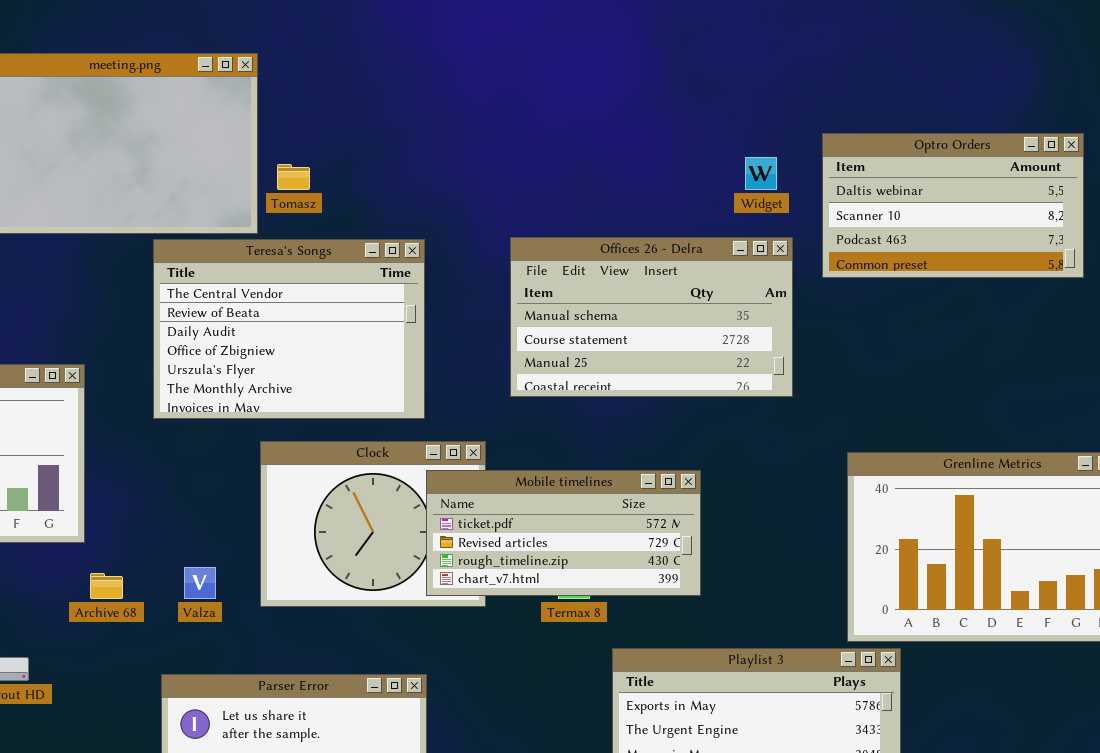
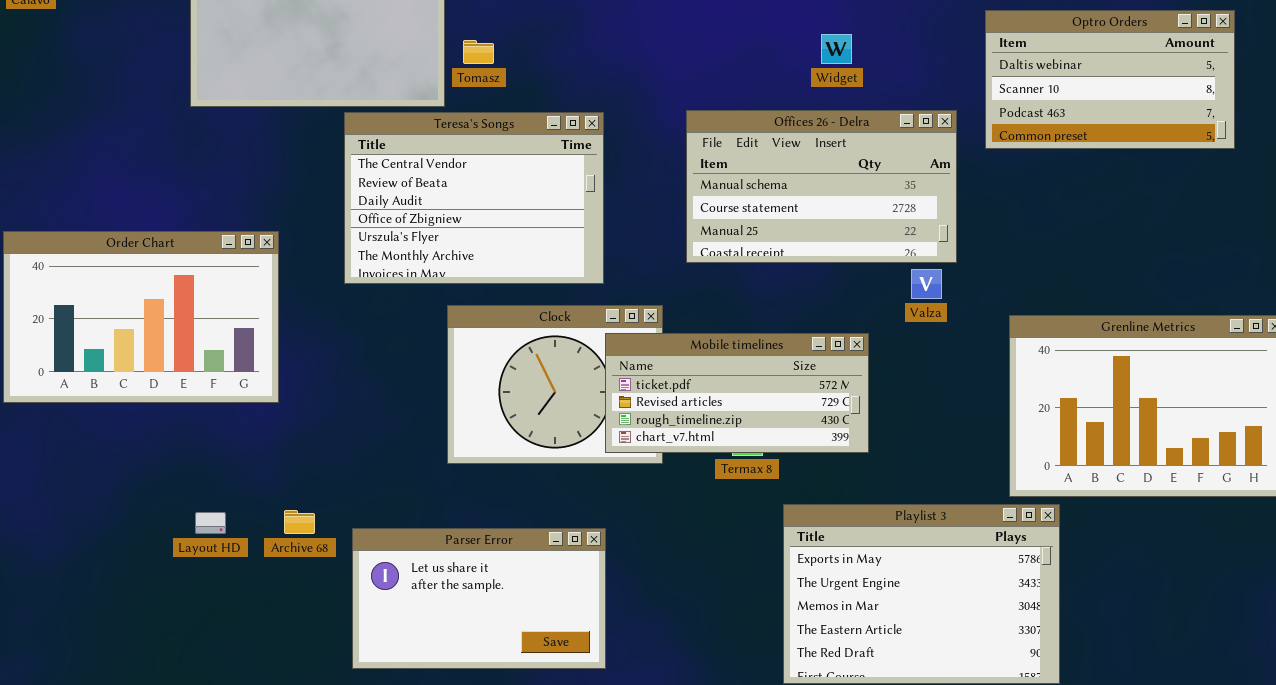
Widget: [745,157,777,190] -> [821,34,852,64], moved
Valza: [184,567,216,599] -> [911,269,942,299], moved
Archive 68: [90,573,123,599] -> [284,510,315,534], moved

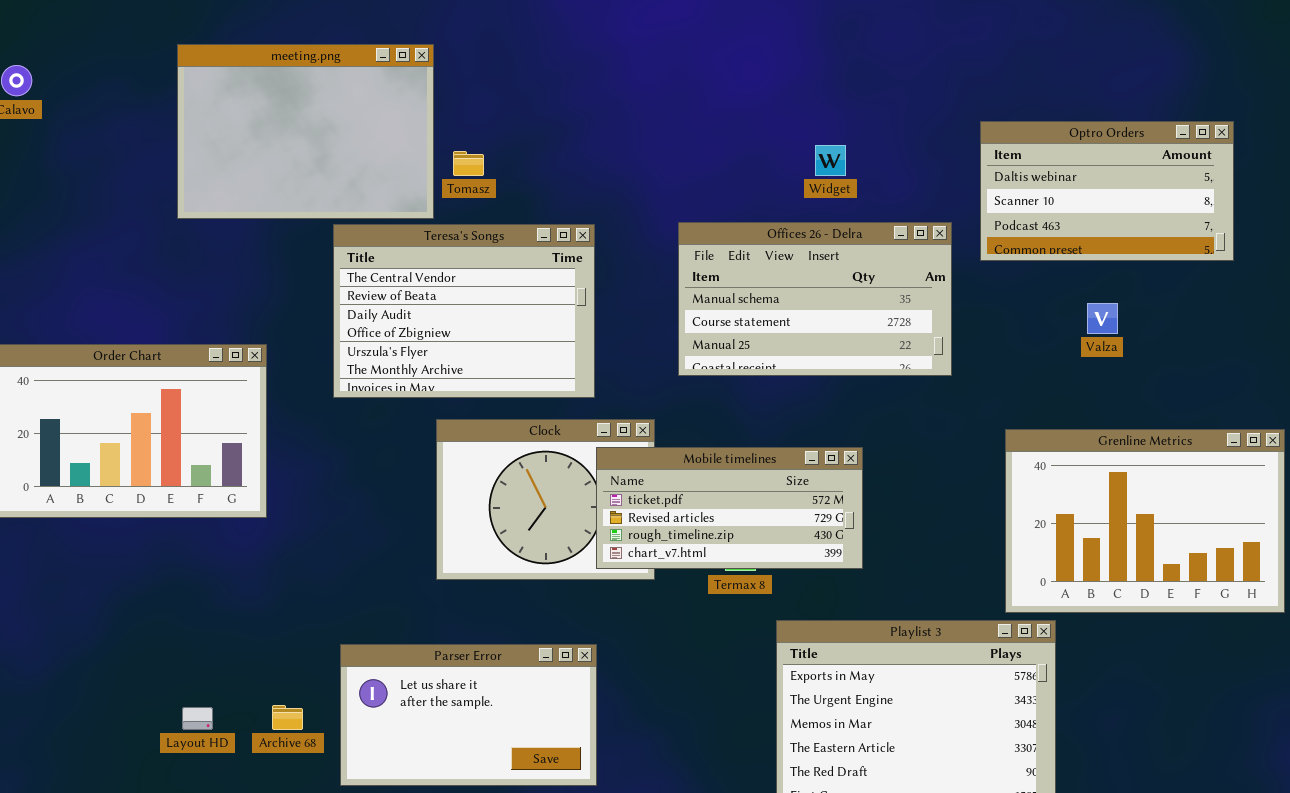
Valza: [911,269,942,299] -> [1087,303,1118,334], moved
Archive 68: [284,510,315,534] -> [272,705,303,730], moved
Layout HD: [195,512,226,534] -> [182,707,213,730], moved

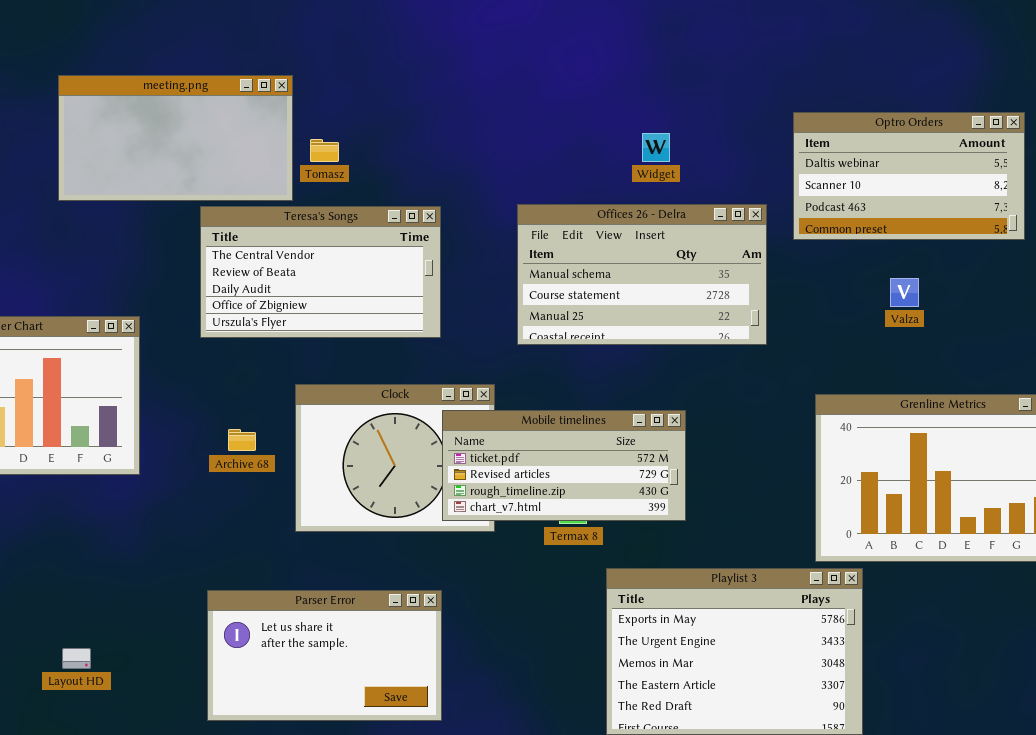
meeting.png: [177,44,434,219] -> [58,75,293,201], resized
Teresa's Songs: [333,224,595,398] -> [200,206,441,338], resized
Archive 68: [272,705,303,730] -> [228,429,256,451], moved

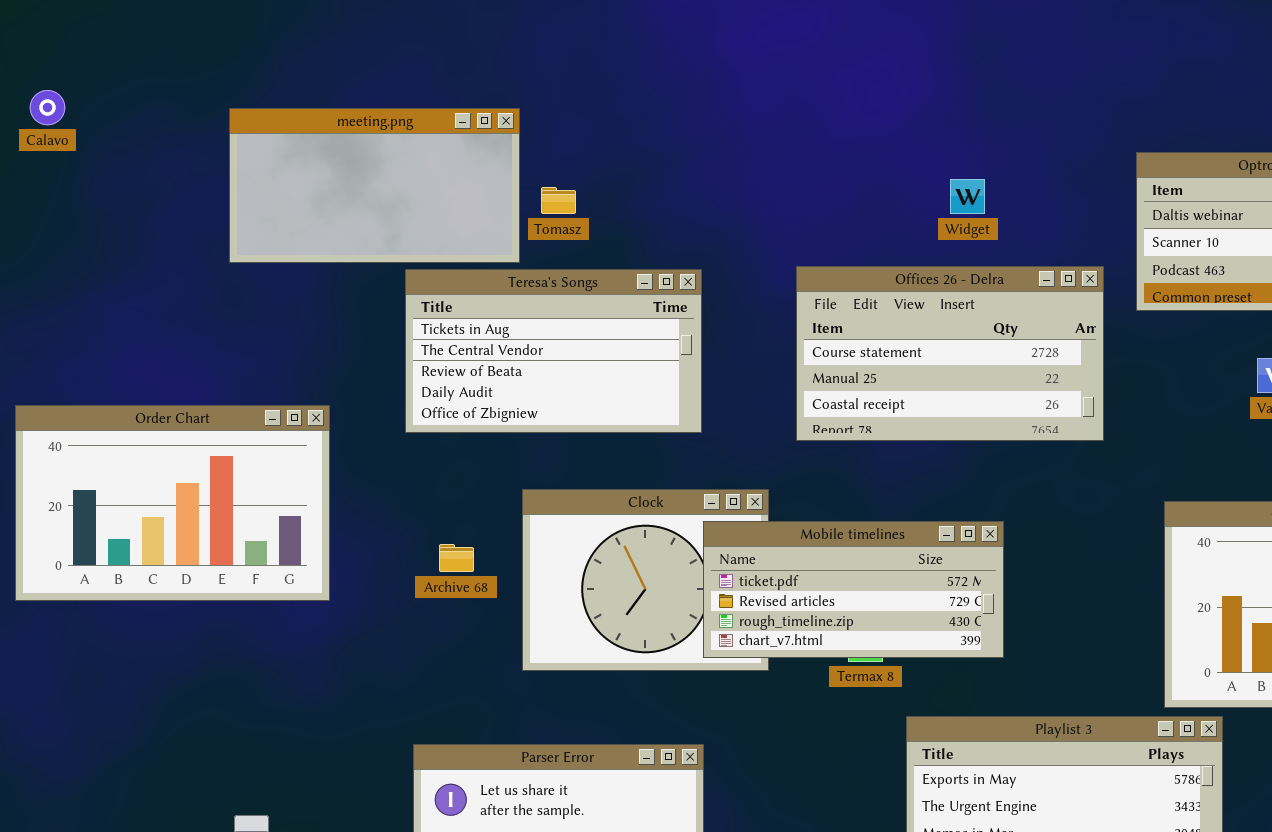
Offices 26 - Delra: [517,204,767,345] -> [796,266,1104,441], scrolled down 1 row
Teresa's Songs: [200,206,441,338] -> [405,269,702,433], scrolled up 1 row

